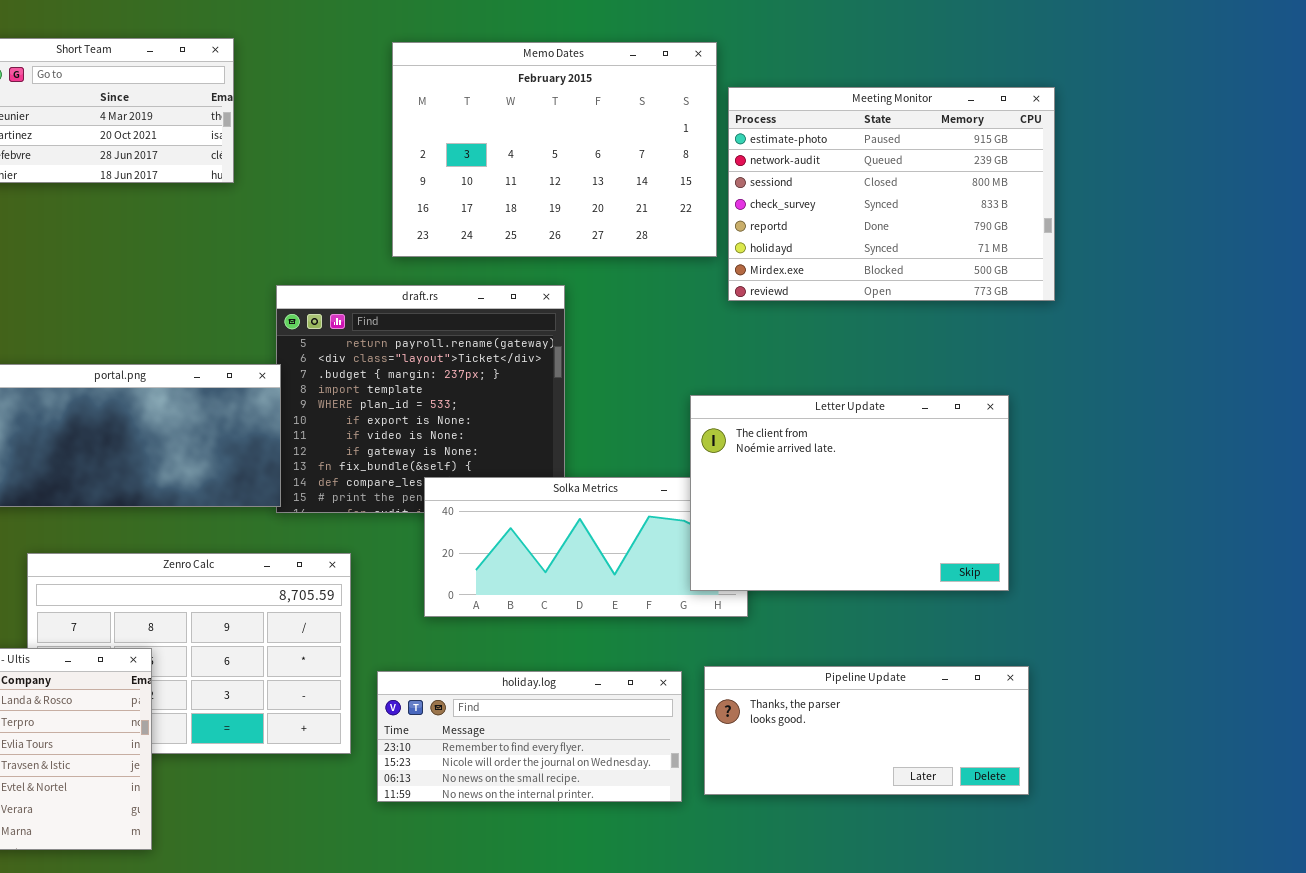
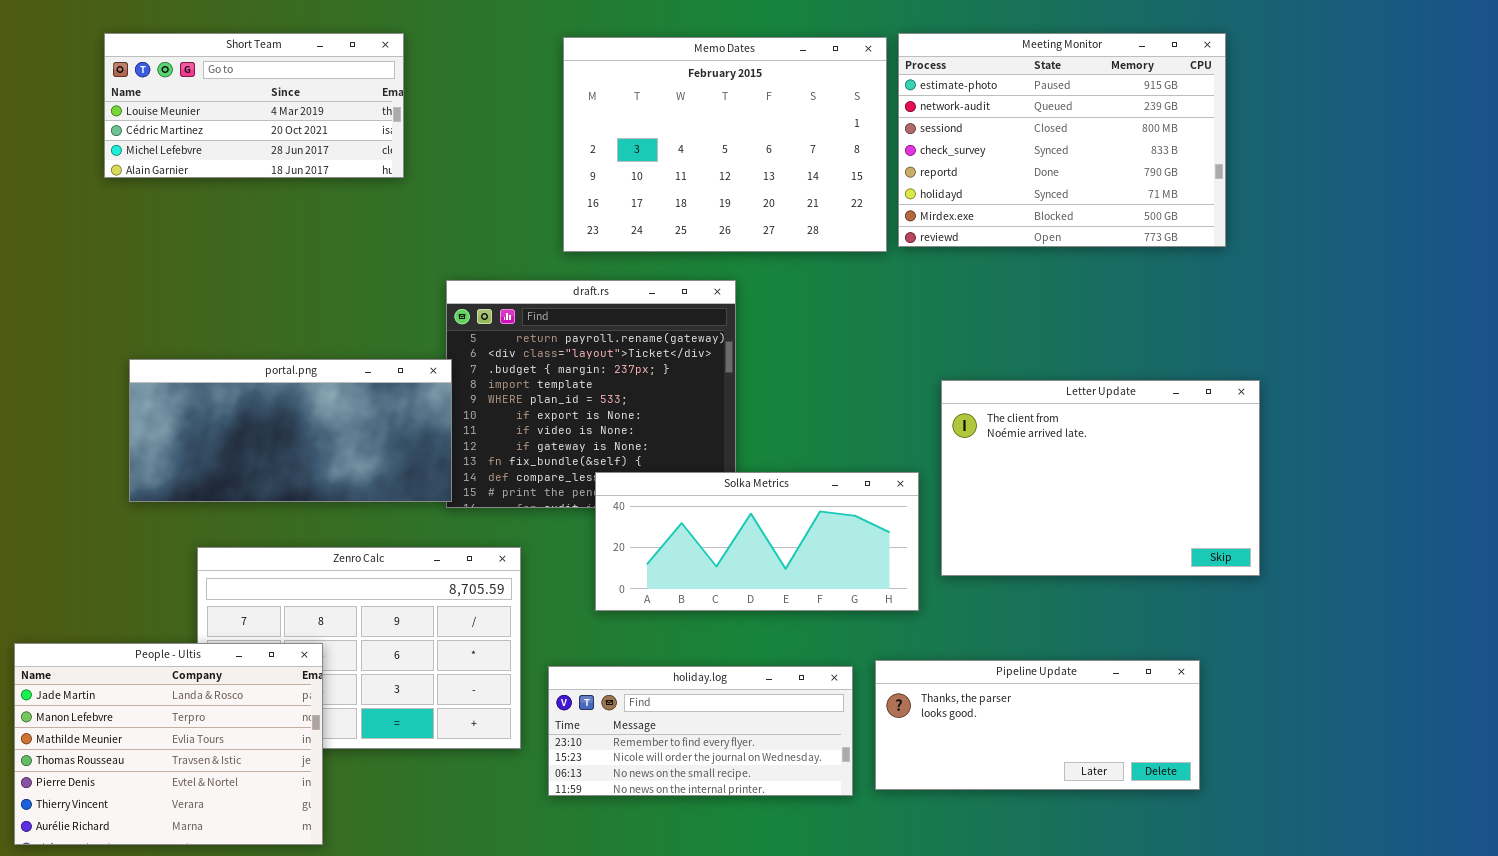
Meeting Monitor: [728,87,1055,301] -> [898,33,1226,247], moved
Letter Update: [690,395,1009,591] -> [941,380,1260,576], moved

